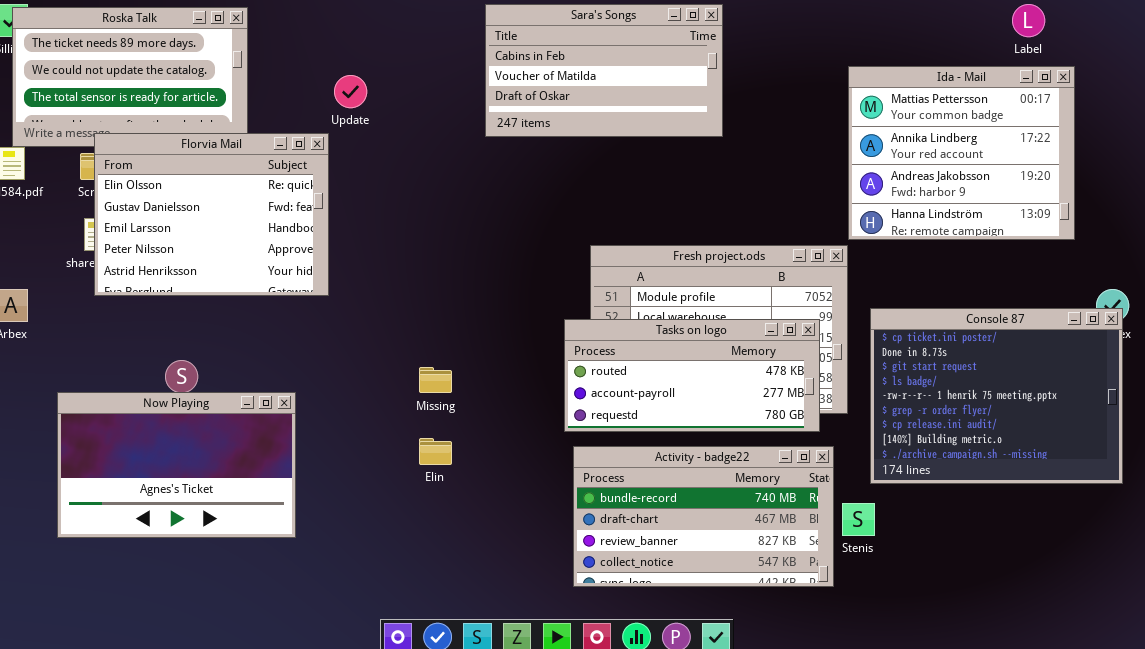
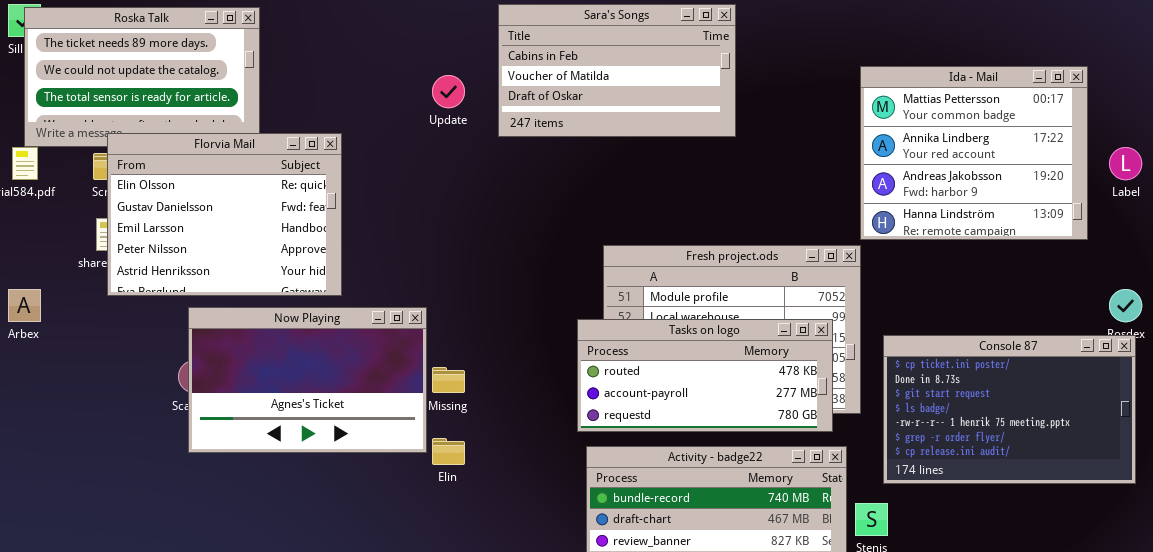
Label: [1012,4,1045,37] -> [1109,147,1142,180], moved
Update: [334,75,367,108] -> [432,75,465,108], moved
Console 87: [870,308,1123,484] -> [883,335,1136,484], resized
Now Playing: [57,392,296,538] -> [188,307,427,453], moved

